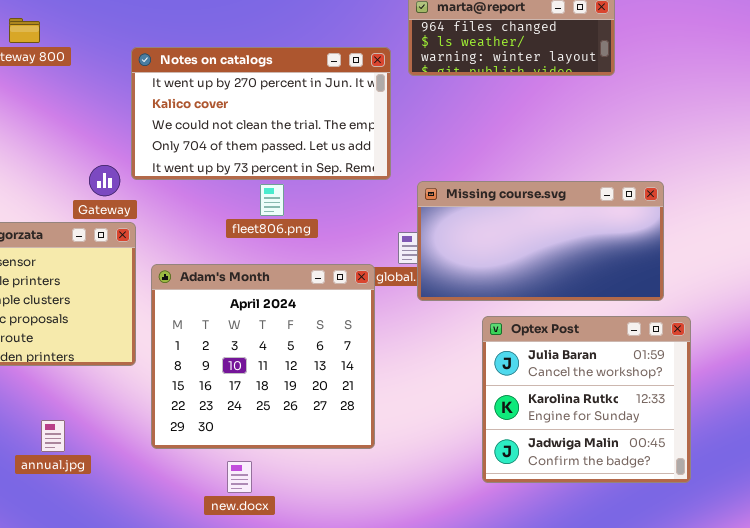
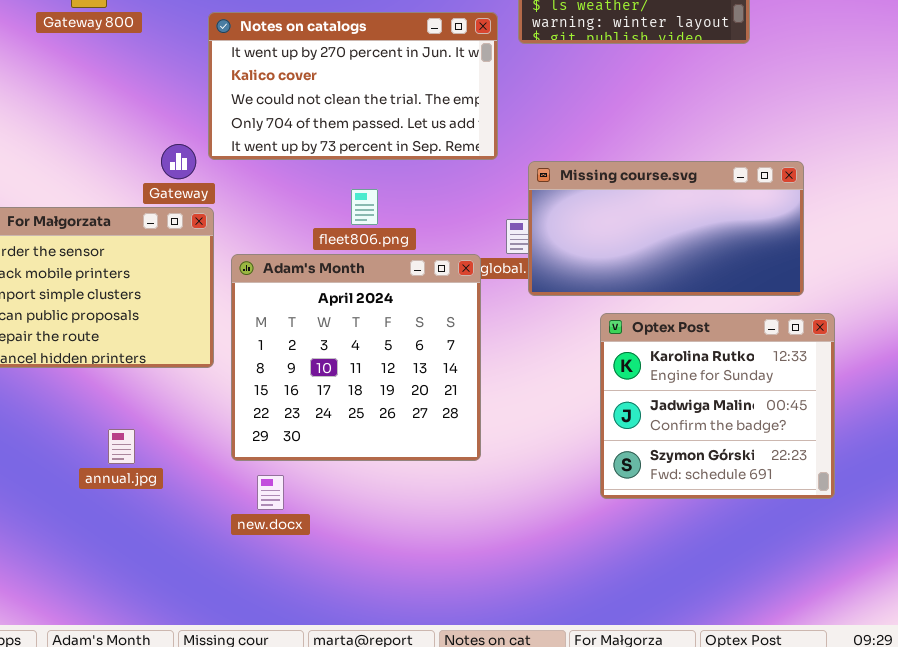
fleet806.png: [260,184,284,216] -> [351,189,378,225], moved
Optex Post: [482,316,691,483] -> [600,313,835,499], scrolled down 1 row
new.docx: [227,461,252,493] -> [257,475,284,510], moved

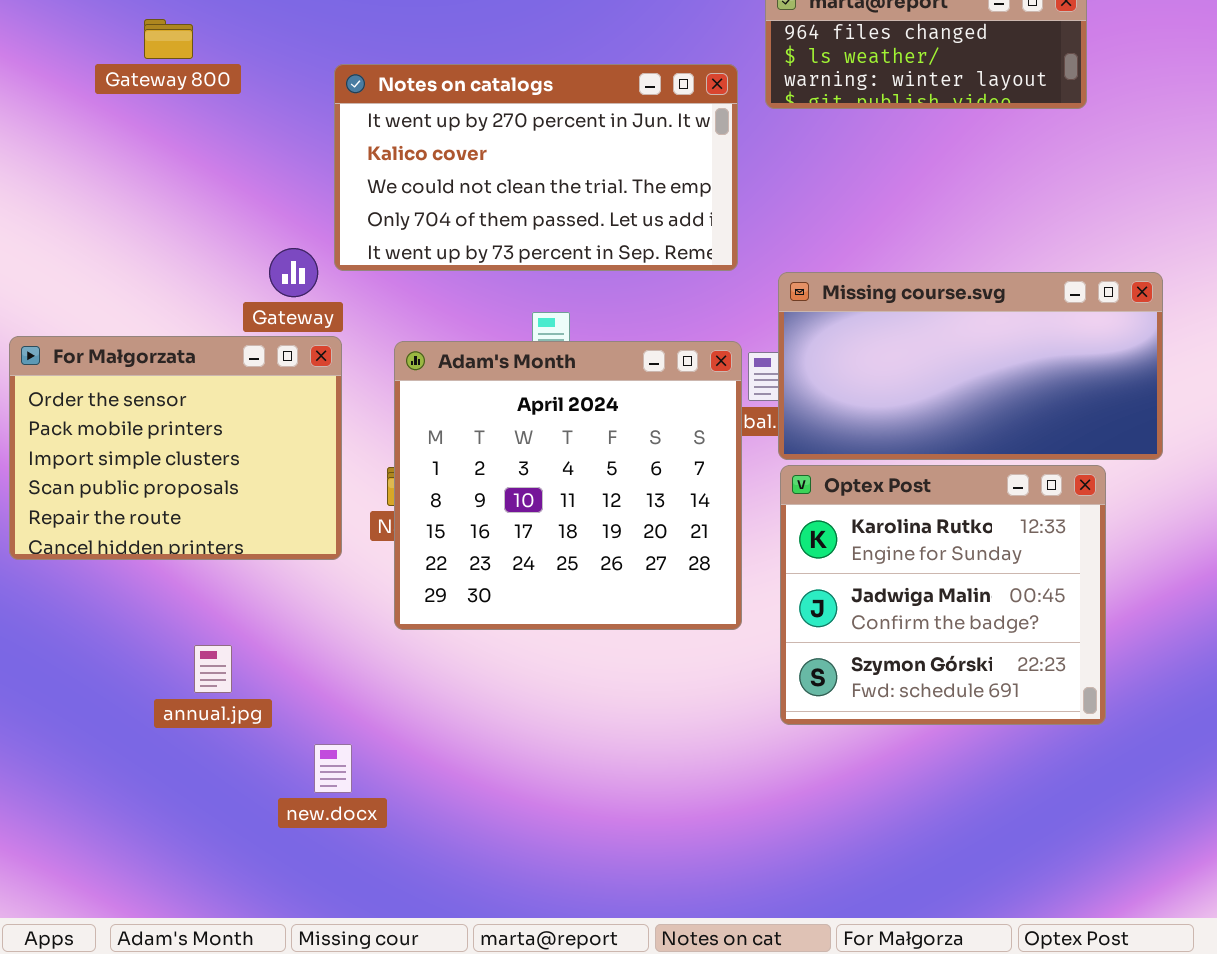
Adam's Month: [231,254,481,461] -> [394,341,742,630], moved
Optex Post: [600,313,835,499] -> [780,465,1106,725], moved
new.docx: [257,475,284,510] -> [314,744,352,793], moved

